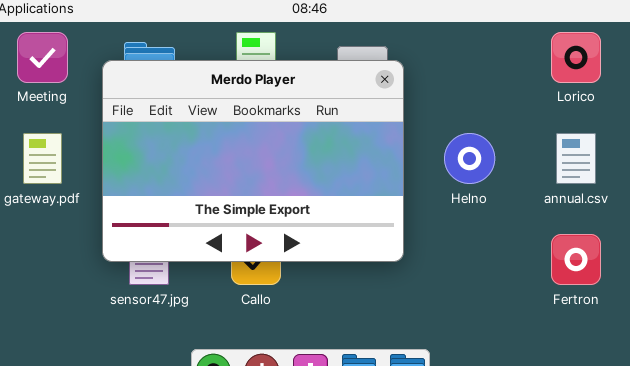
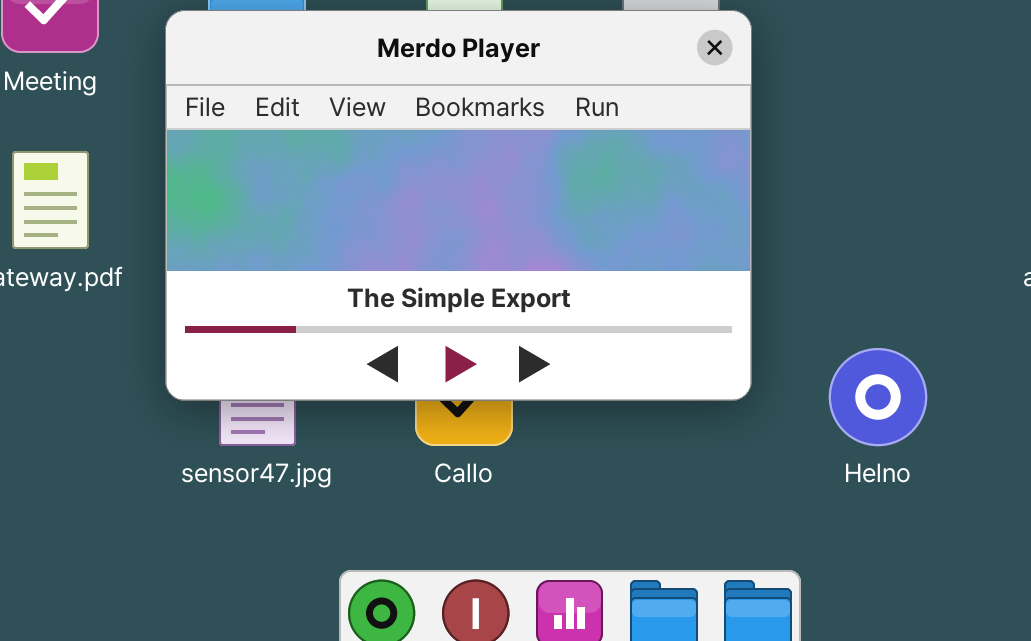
Helno: [444,133,495,184] -> [829,348,927,446], moved

